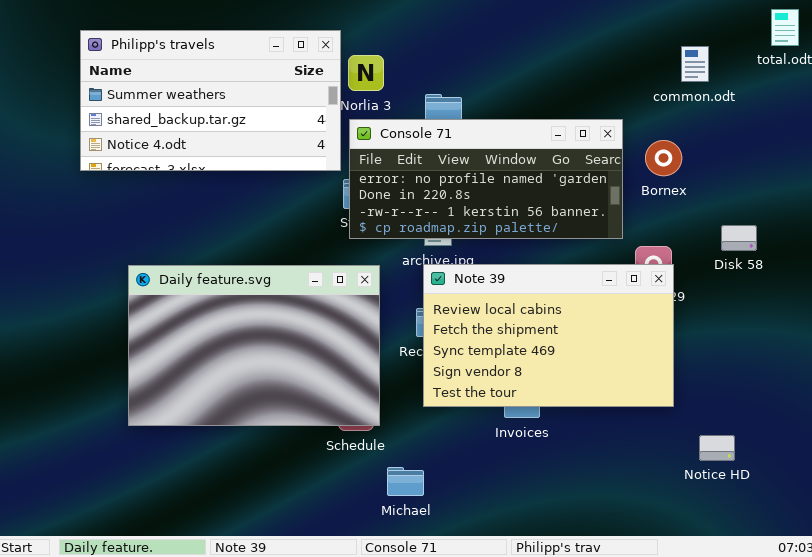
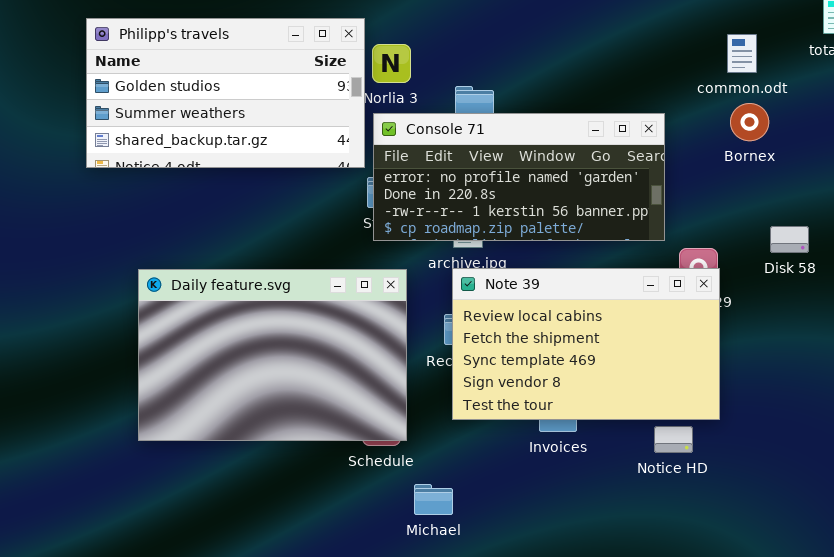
Philipp's travels: [80,30,341,171] -> [86,18,365,168], scrolled up 1 row
Bornex: [645,140,682,176] -> [730,103,769,141], moved
Notice HD: [699,435,735,461] -> [654,426,693,453], moved

